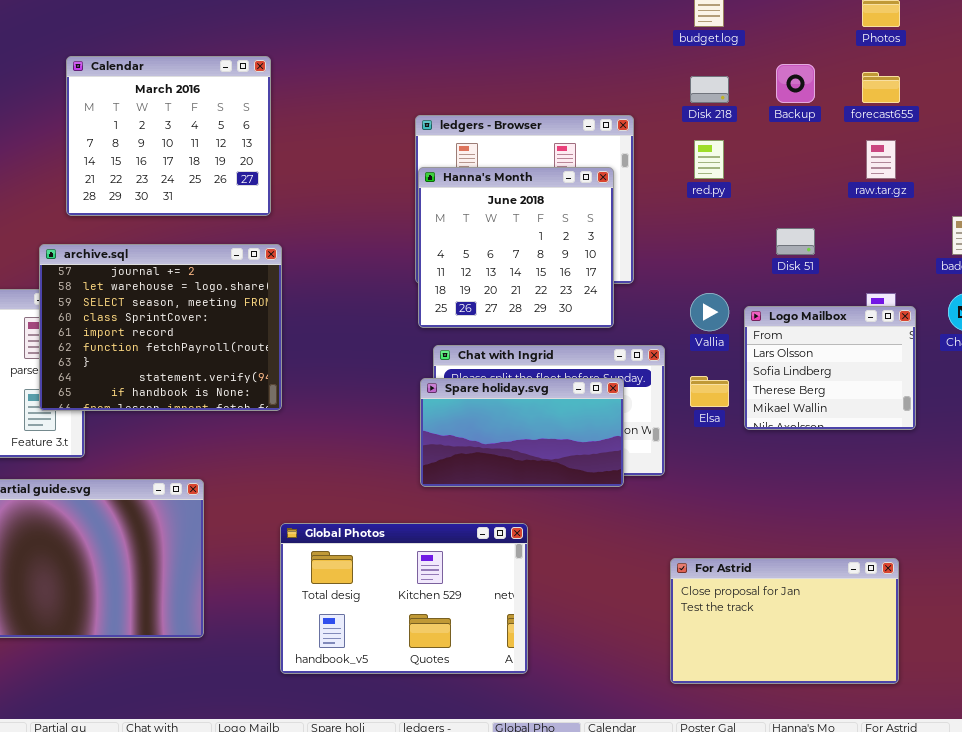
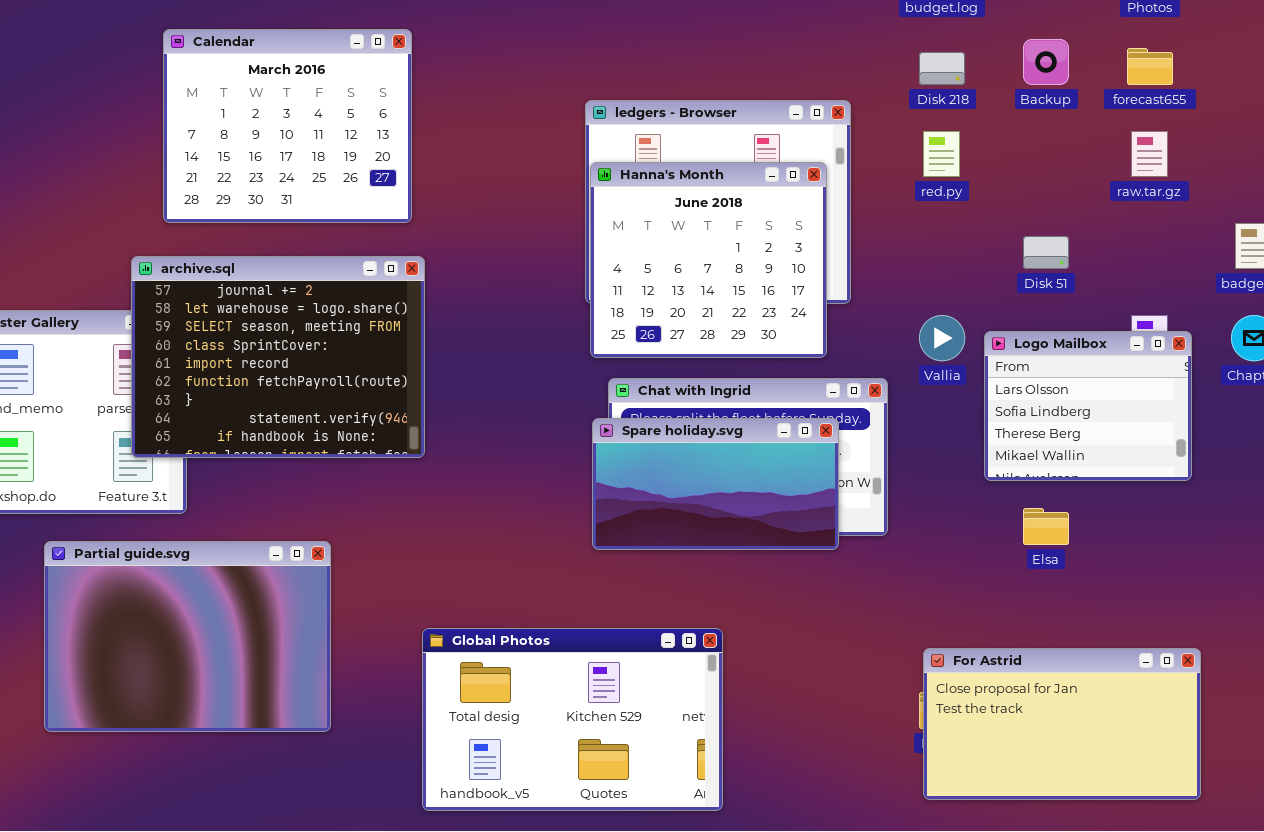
Elsa: [690,376,729,407] -> [1023,508,1069,545], moved
Global Photos: [280,523,528,674] -> [422,628,723,811], moved
For Astrid: [670,558,899,684] -> [923,648,1201,800], moved

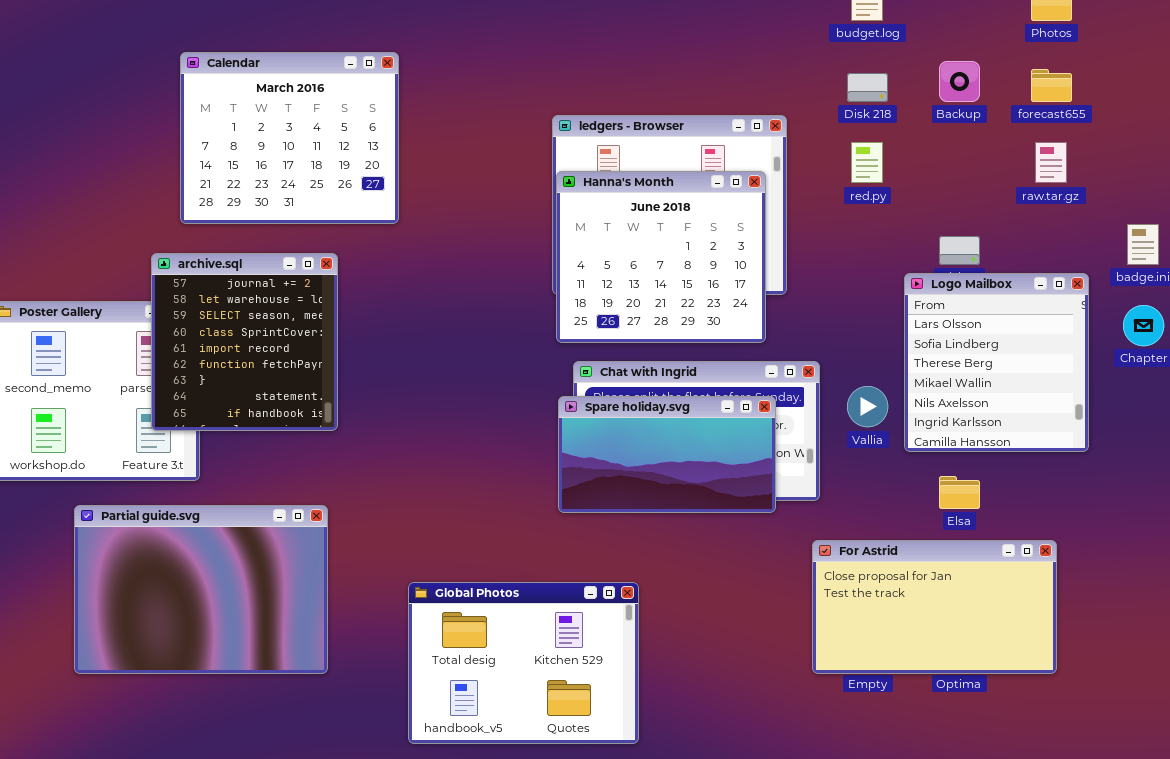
archive.sql: [131,256,425,458] -> [151,253,338,431], resized
Vallia: [919,315,965,361] -> [847,386,888,427], moved
Logo Mailbox: [984,331,1192,481] -> [904,273,1089,452], resized
Global Photos: [422,628,723,811] -> [408,582,639,744], resized
For Astrid: [923,648,1201,800] -> [812,540,1057,674], moved

